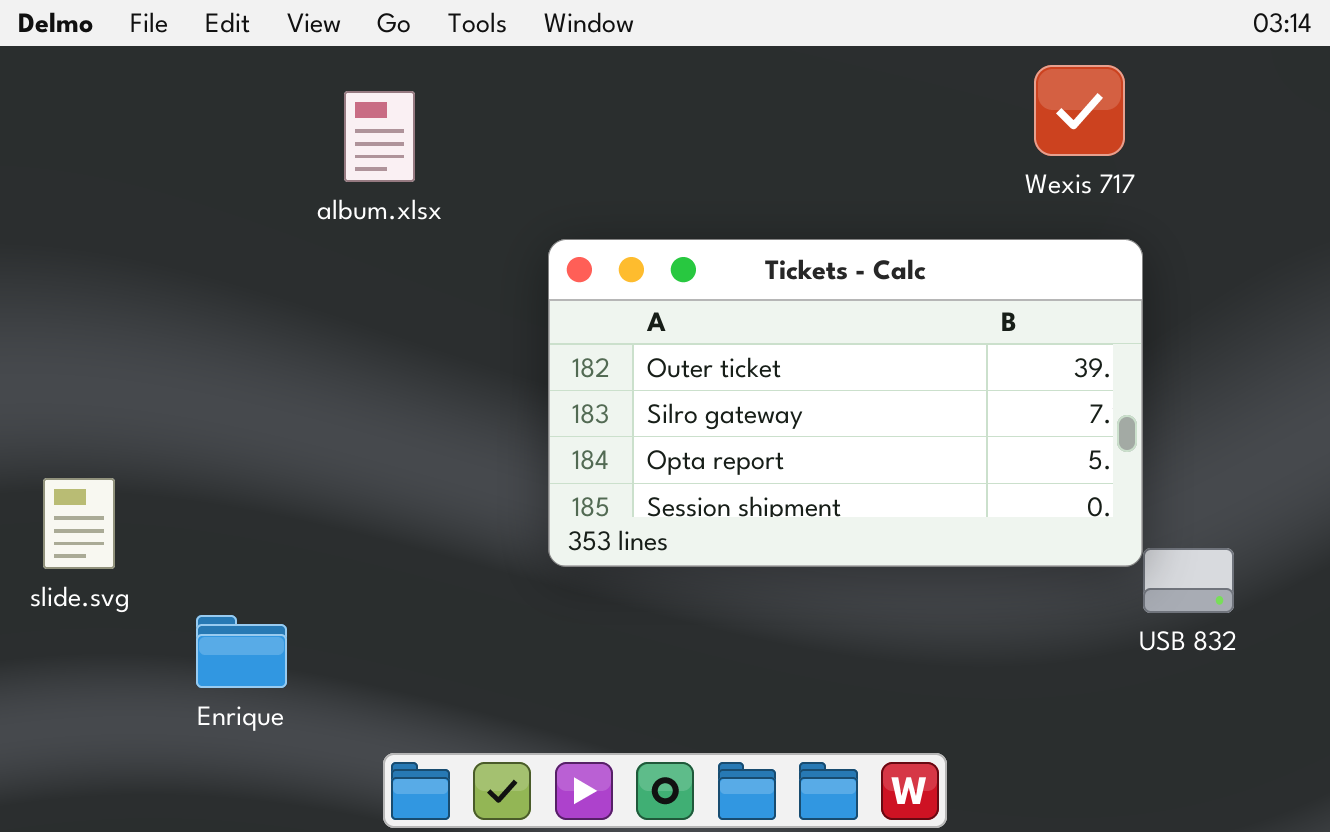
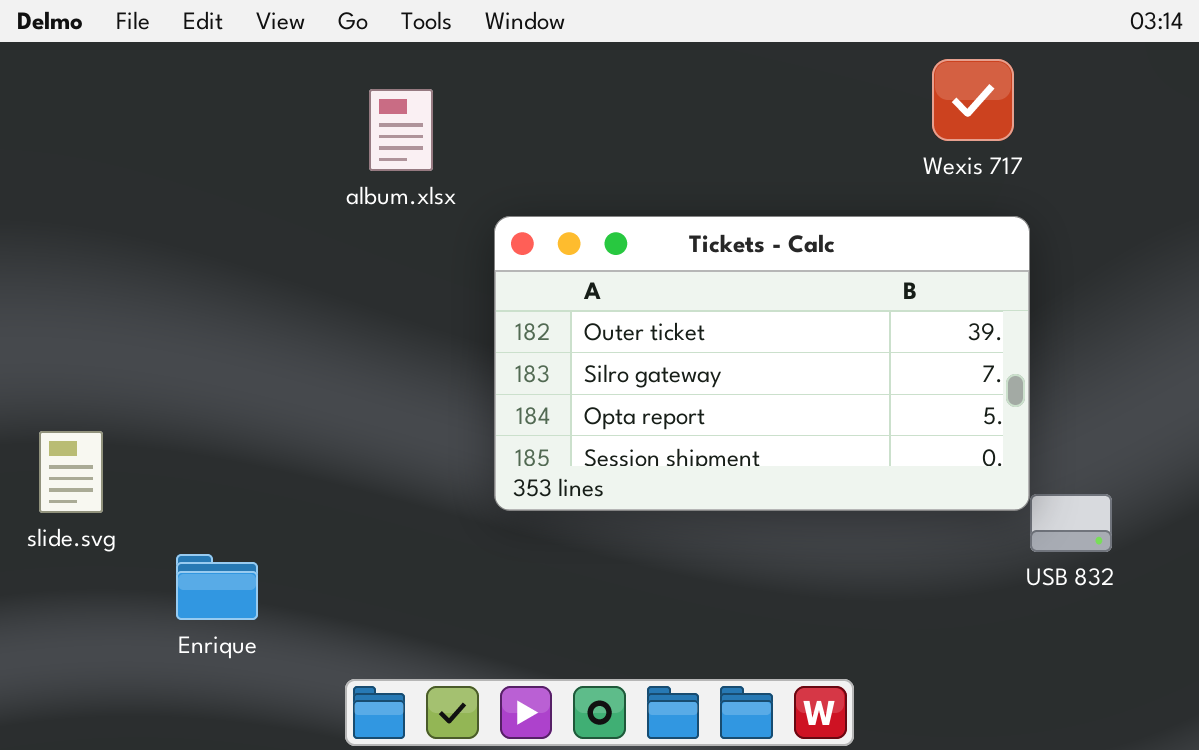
album.xlsx: [344,91,415,182] -> [369,89,433,171], moved

